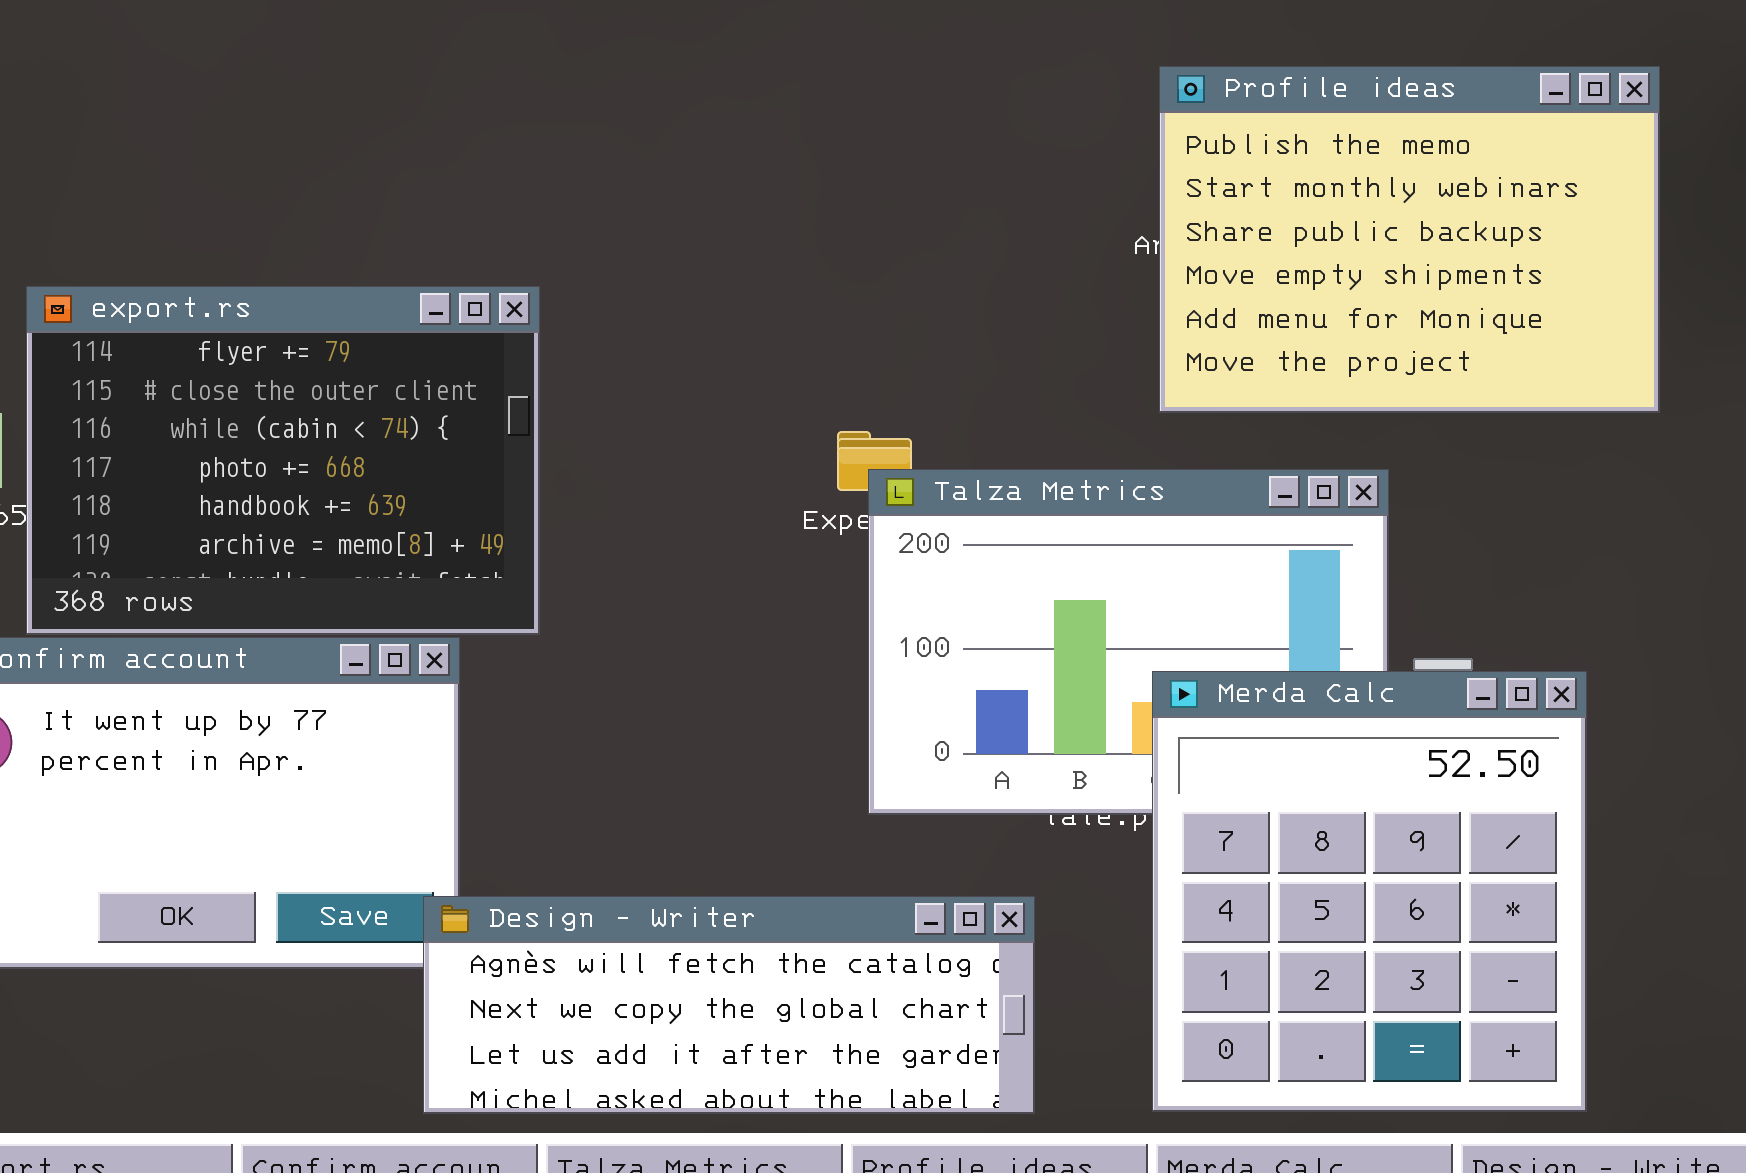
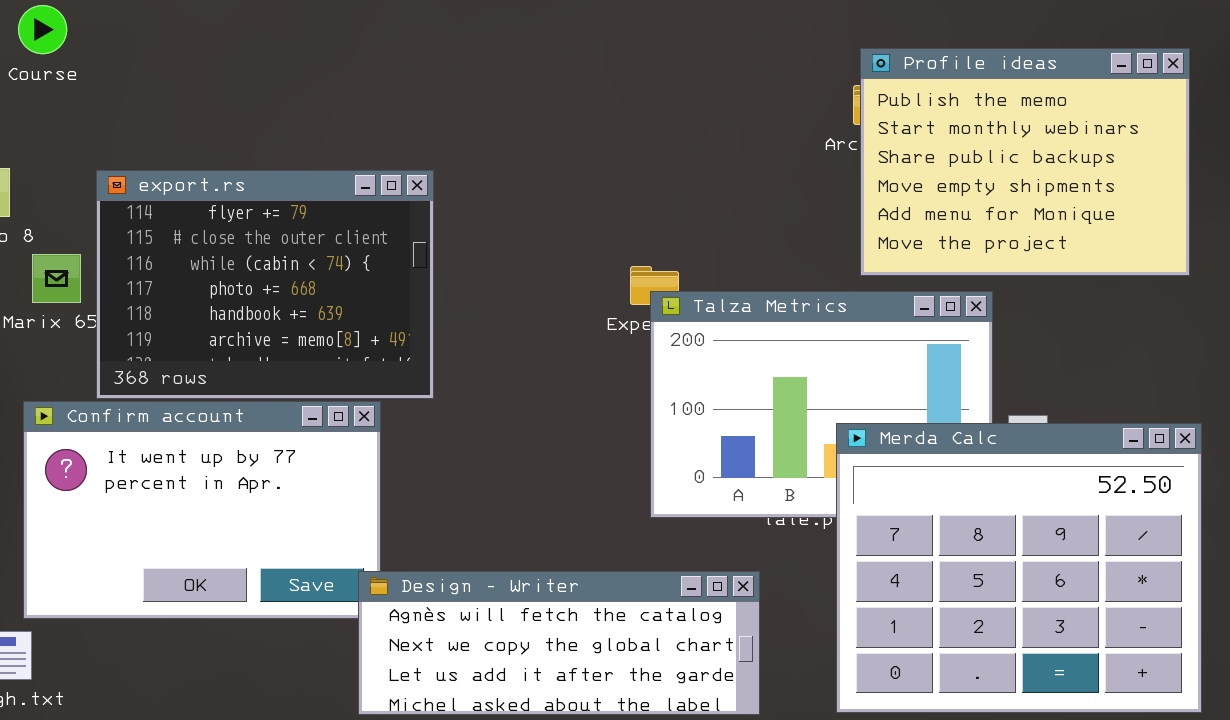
Profile ideas: [1159,66,1660,413] -> [860,48,1190,276], moved
Merda Calc: [1152,671,1587,1112] -> [836,423,1202,713], resized

